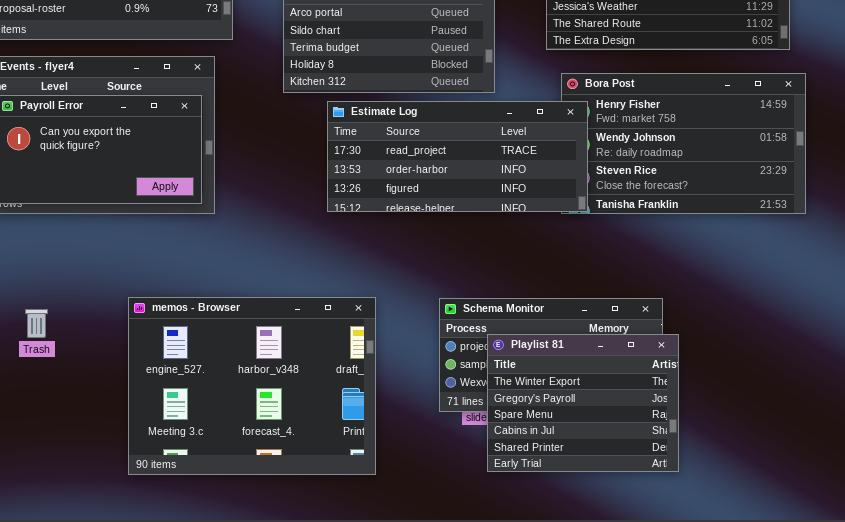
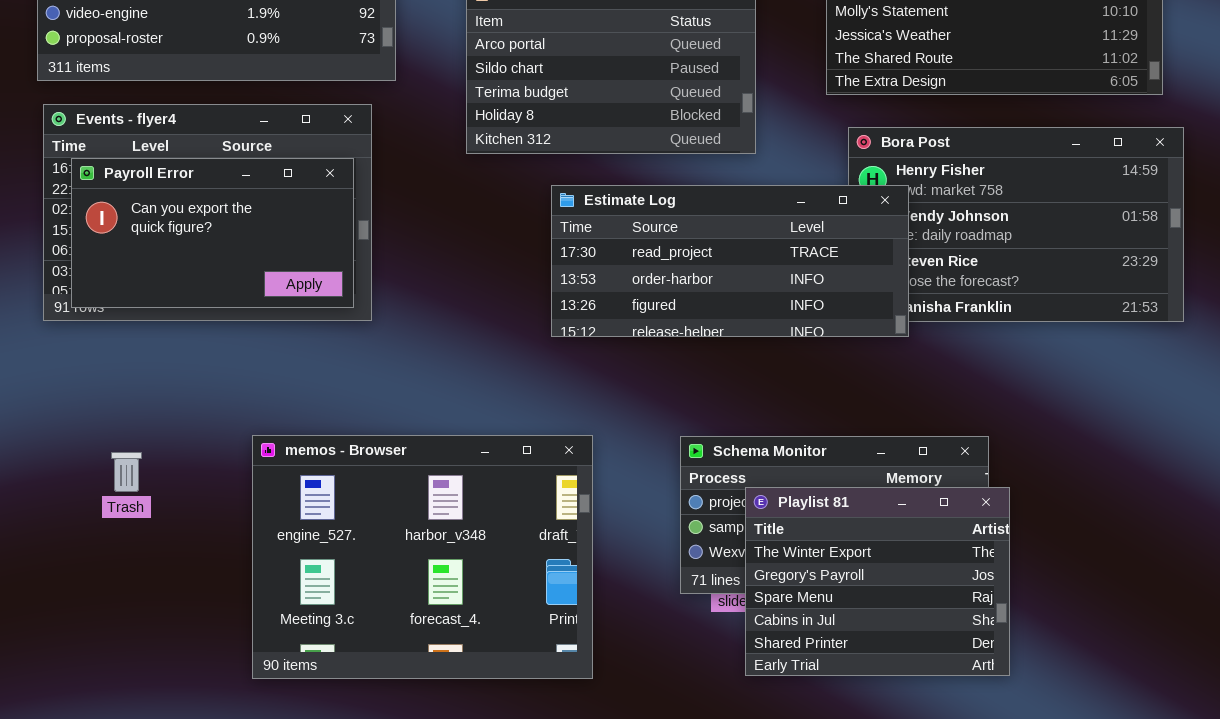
Estimate Log: [327,101,588,212] -> [551,185,909,337], moved

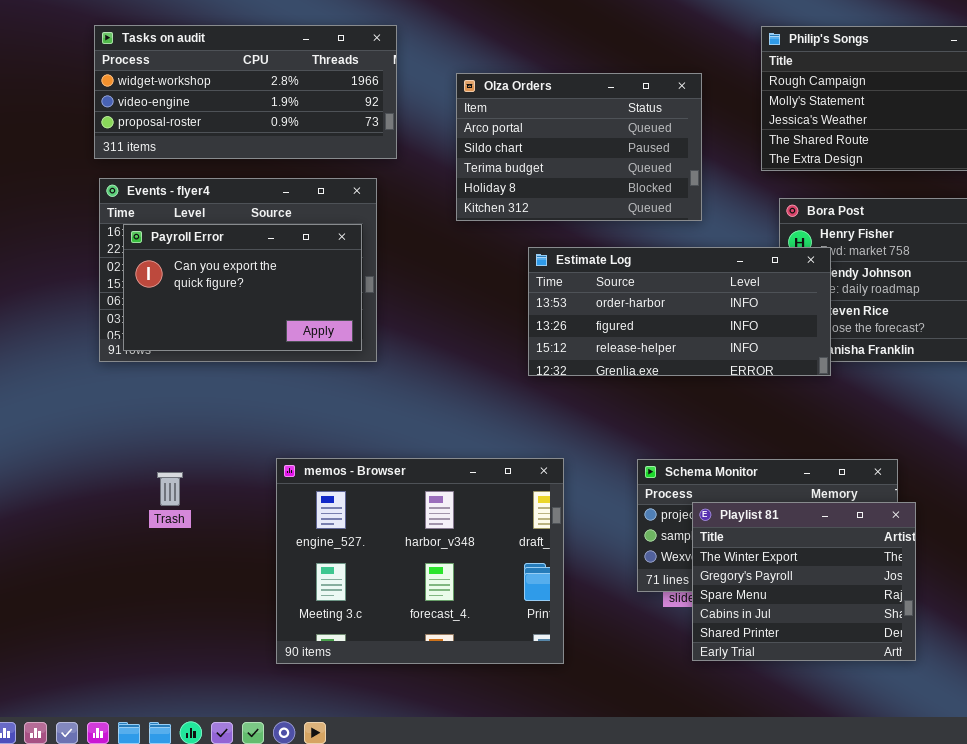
Estimate Log: [551,185,909,337] -> [528,247,831,376], scrolled down 1 row

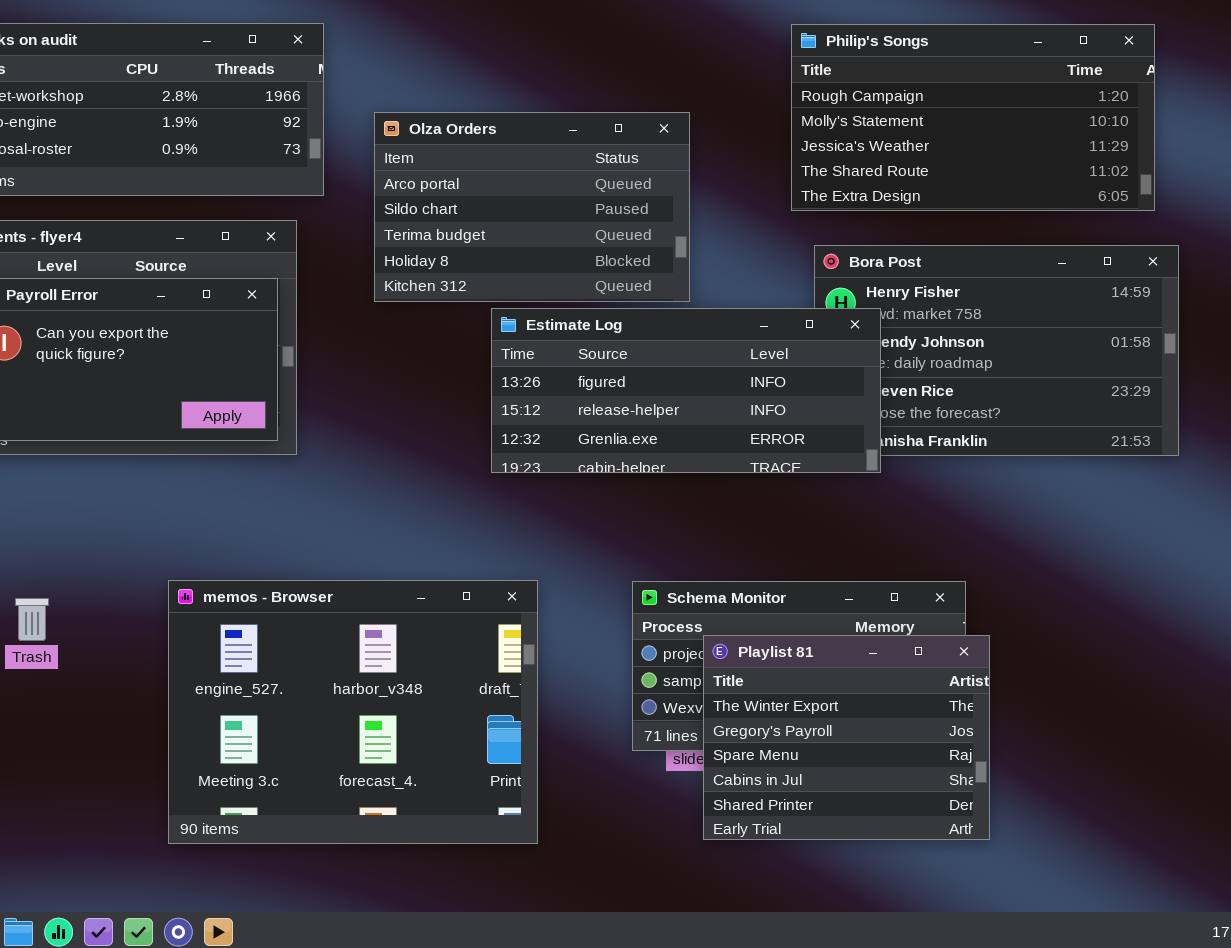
Olza Orders: [456,73,702,221] -> [374,112,690,302], moved
Estimate Log: [528,247,831,376] -> [491,308,881,473], scrolled down 1 row

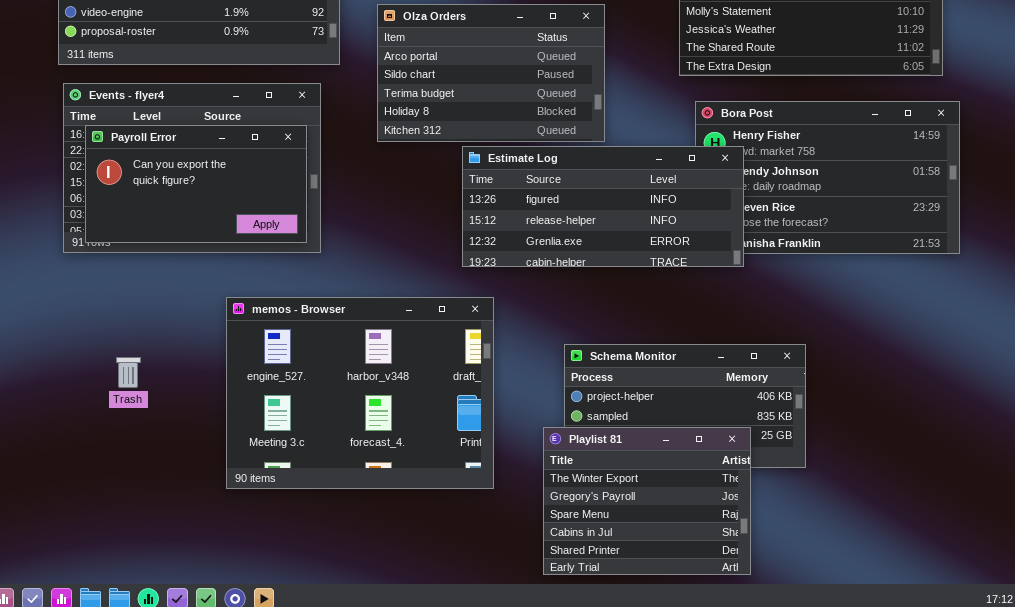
memos - Browser: [168,580,538,844] -> [226,297,494,489], moved
Playlist 81: [703,635,990,840] -> [543,427,751,575], moved

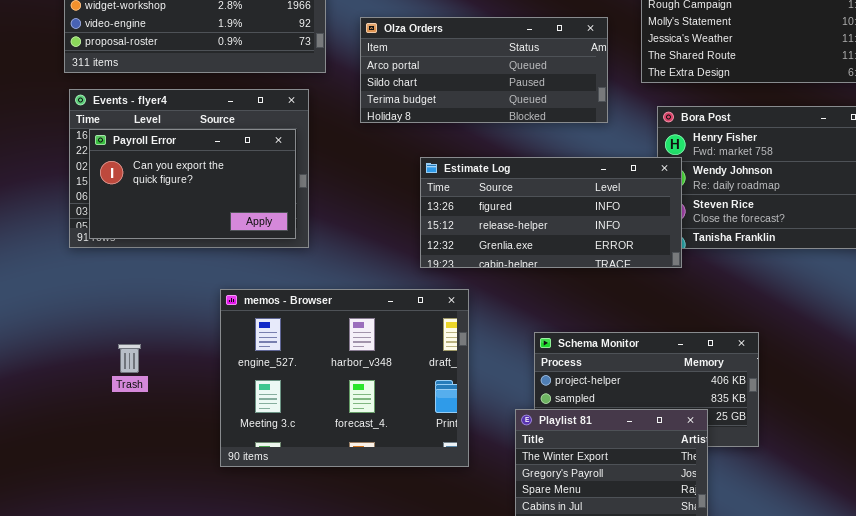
Olza Orders: [377,4,605,142] -> [360,17,608,123], resized
Estimate Log: [462,146,744,267] -> [420,157,682,268], moved

